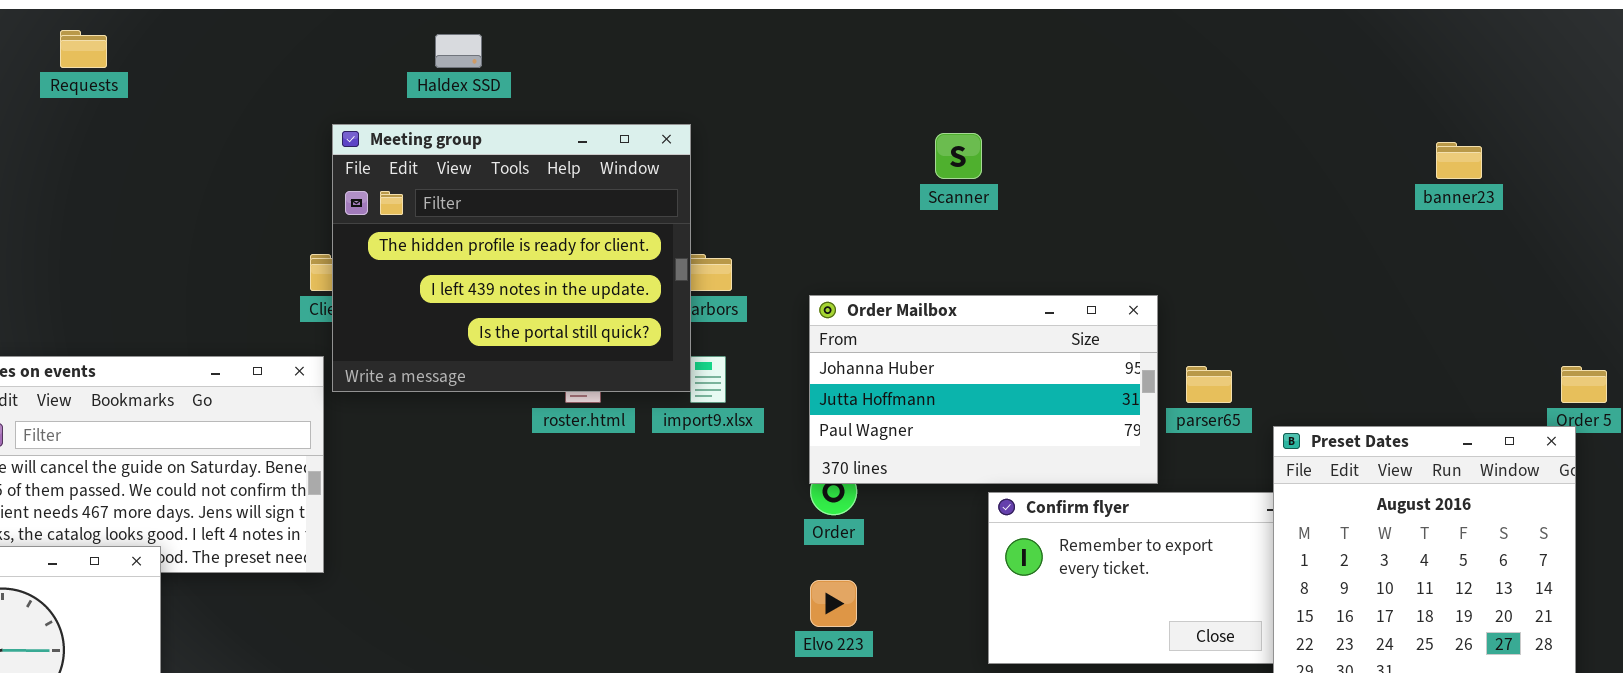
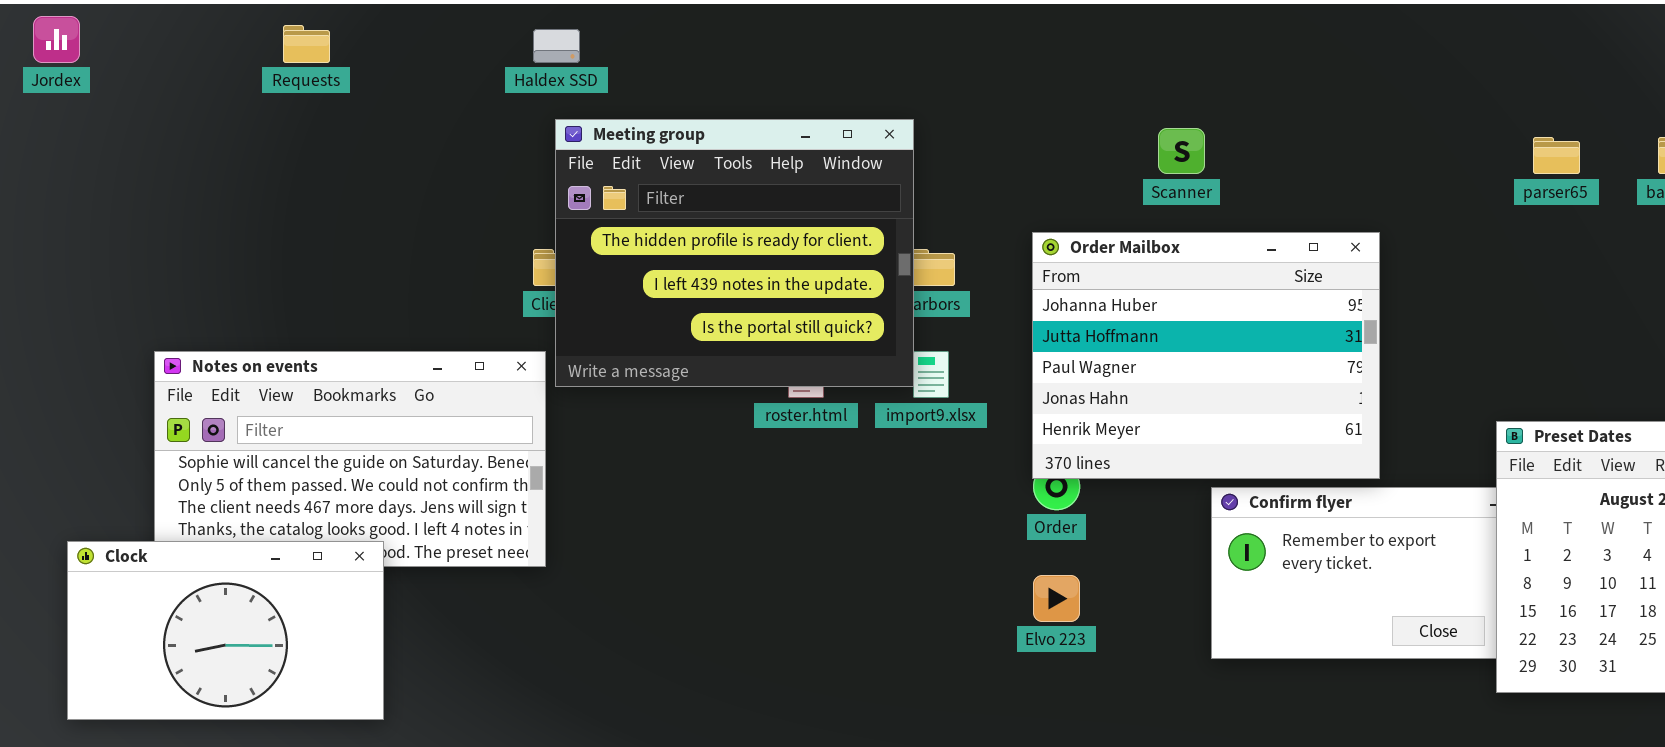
Haldex SSD: [435,34,482,68] -> [533,29,580,63], moved
Order Mailbox: [809,295,1158,484] -> [1032,232,1380,479], resized
parser65: [1186,366,1232,403] -> [1533,137,1580,174], moved

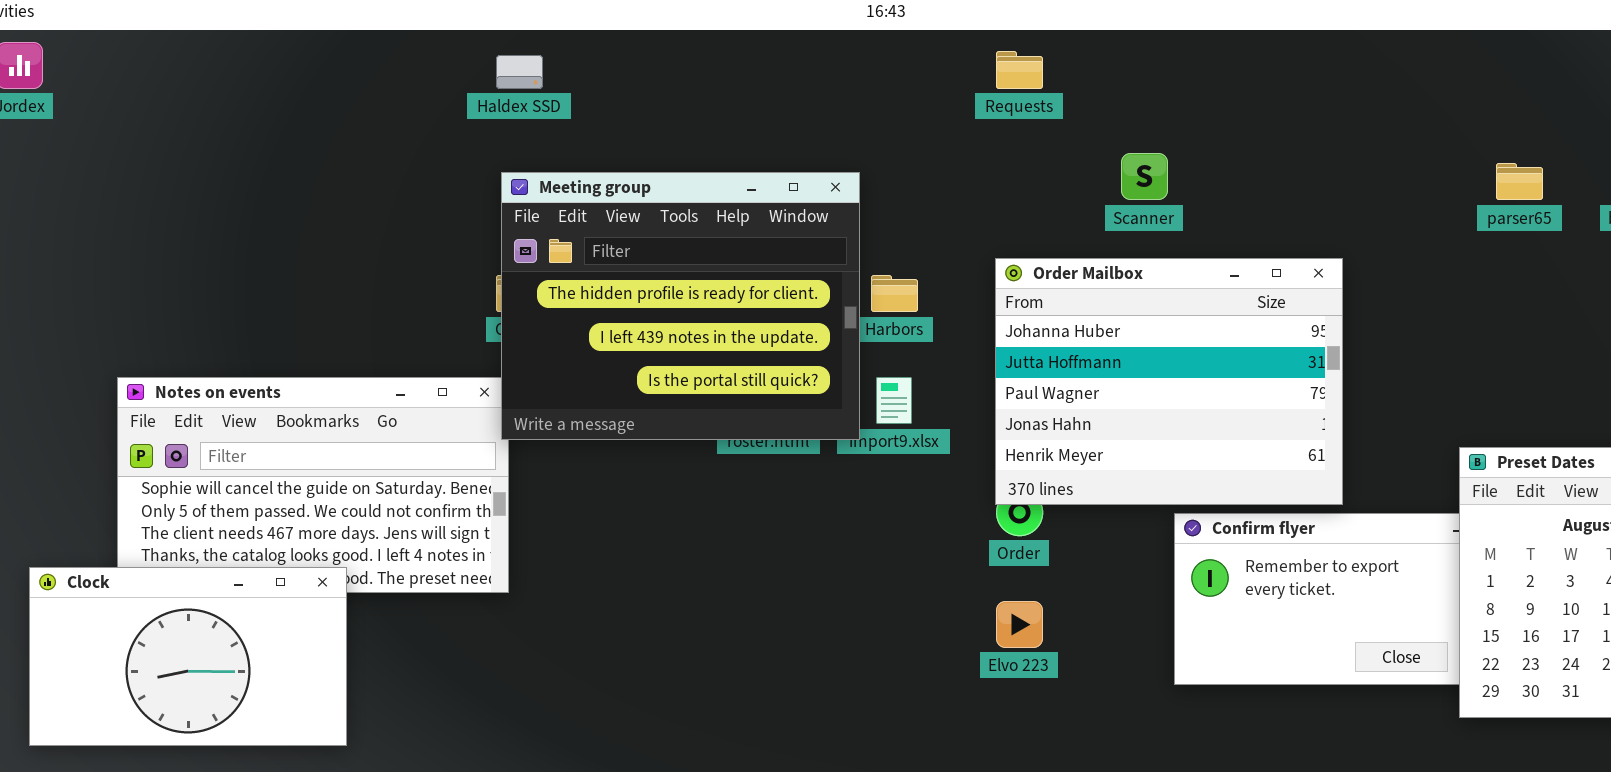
Requests: [283,25,330,63] -> [996,51,1043,89], moved
Meeting group: [555,119,914,387] -> [501,172,860,440], moved

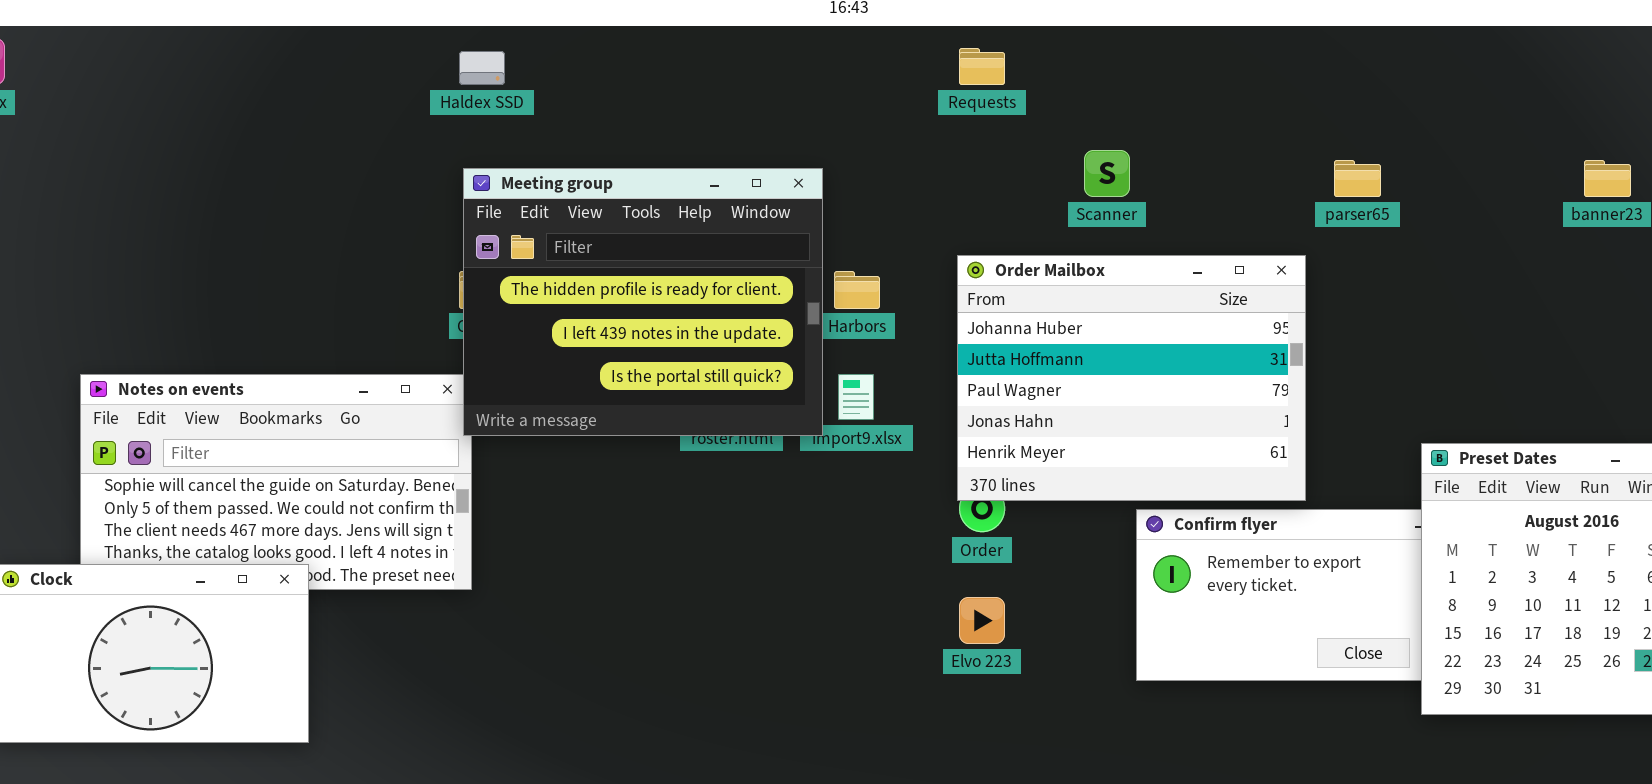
parser65: [1496,163,1543,200] -> [1334,160,1381,197], moved

